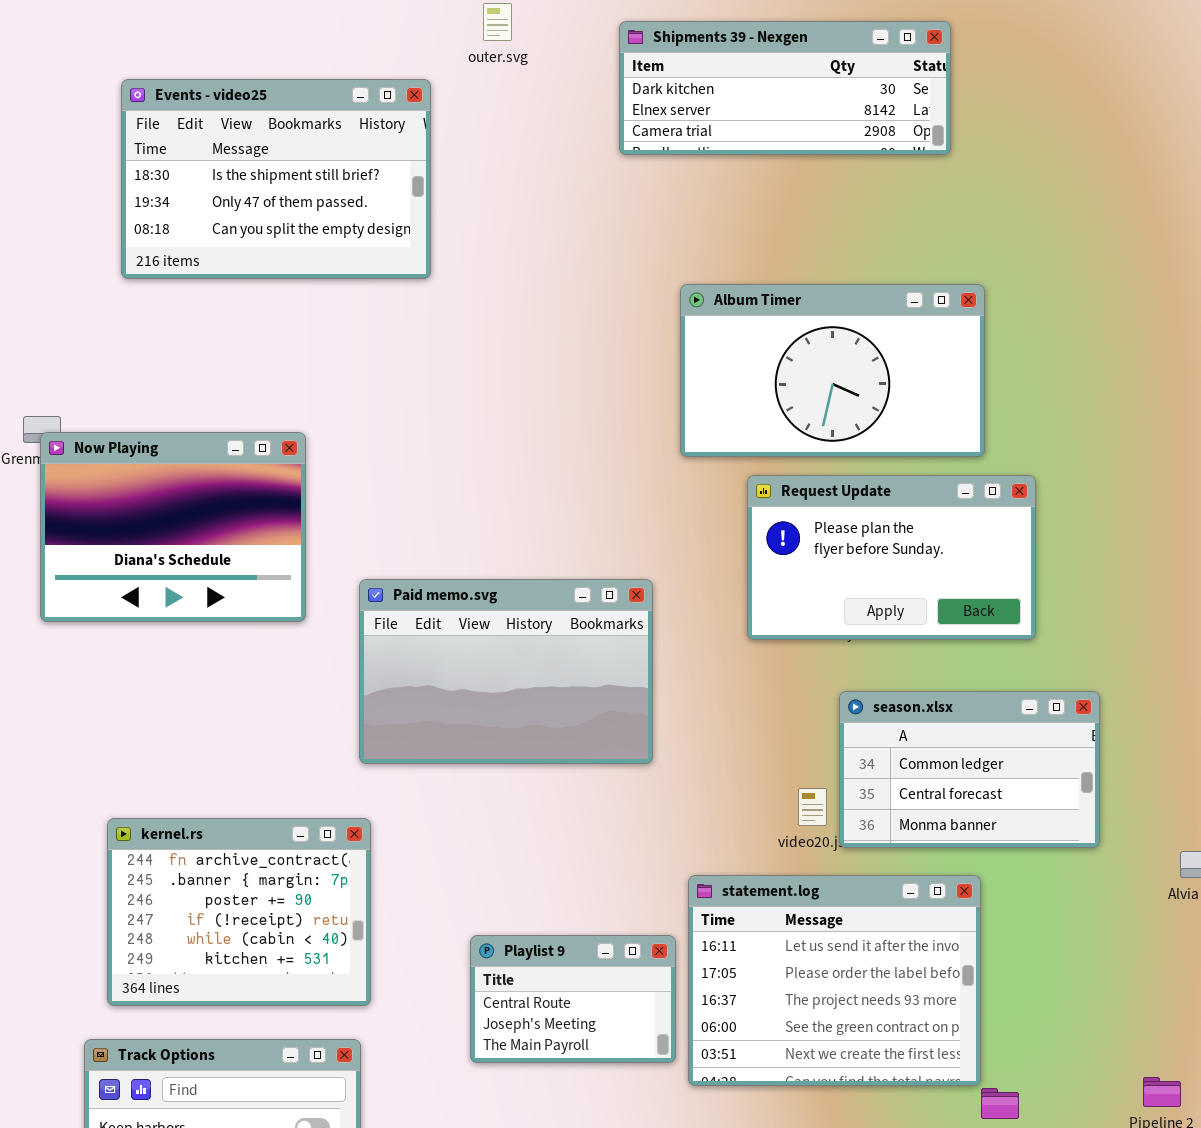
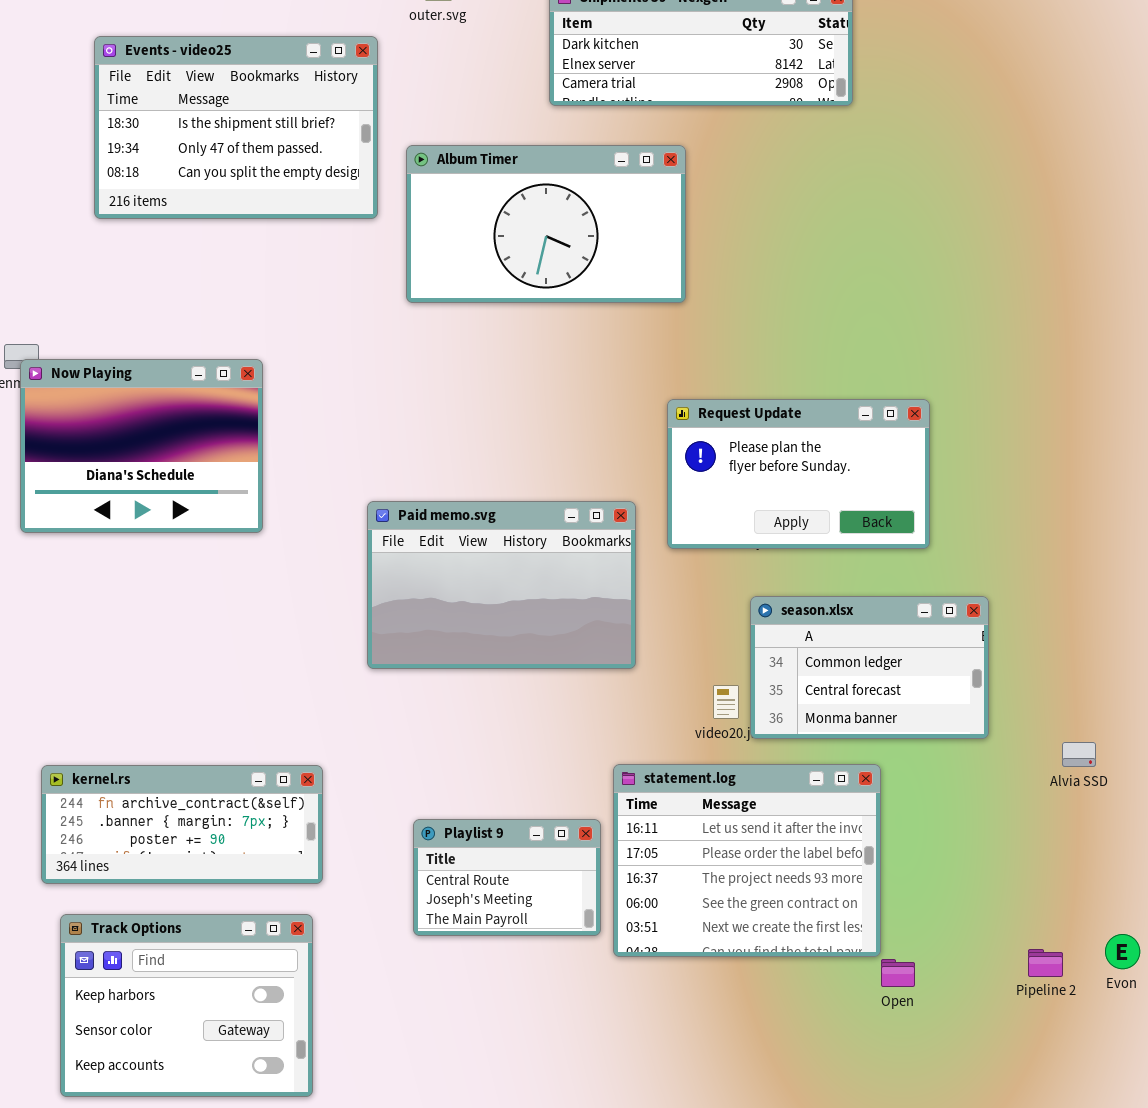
Album Timer: [680,284,985,457] -> [406,145,686,303], moved
Paid memo.svg: [359,579,653,764] -> [367,501,636,669], moved
kernel.rs: [107,818,371,1006] -> [41,765,323,884], resized

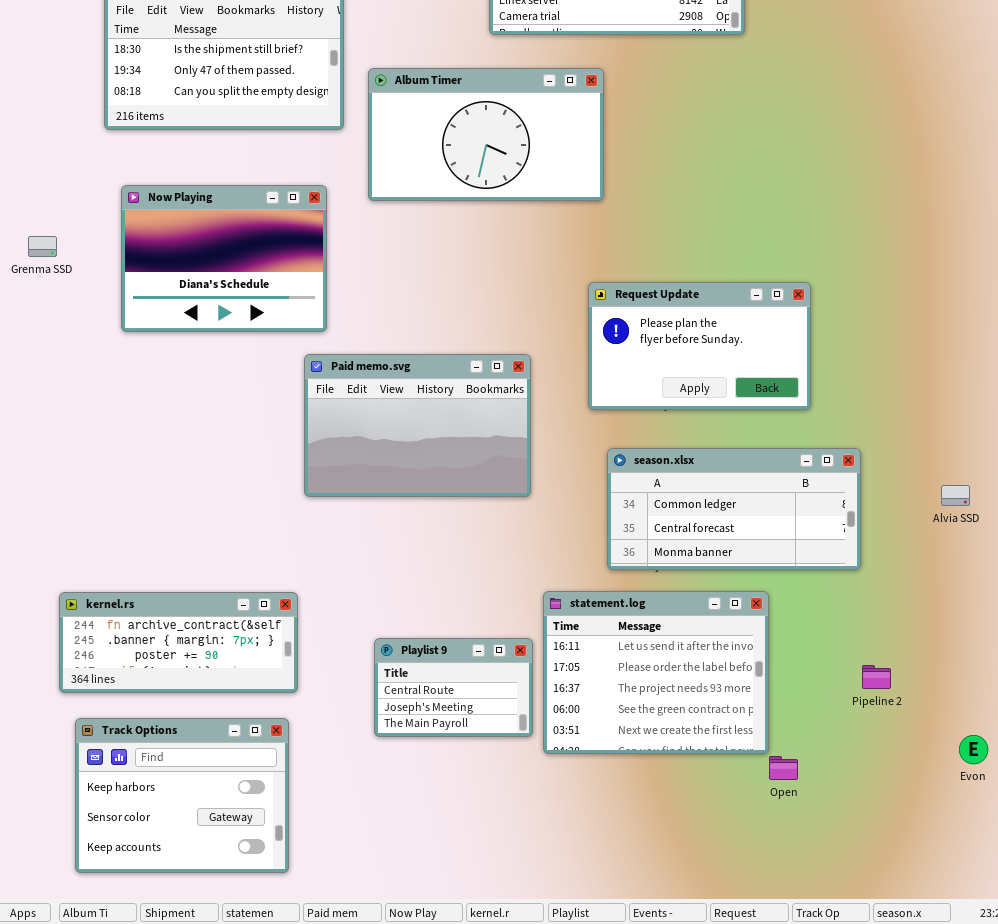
Now Playing: [20,359,263,533] -> [121,185,327,332], moved
Paid memo.svg: [367,501,636,669] -> [304,354,531,497], moved
season.xlsx: [750,596,989,739] -> [607,448,861,570], resized
Alvia SSD: [1062,742,1096,767] -> [941,485,970,506], moved
Pipeline 2: [1028,949,1063,977] -> [862,665,891,689], moved

